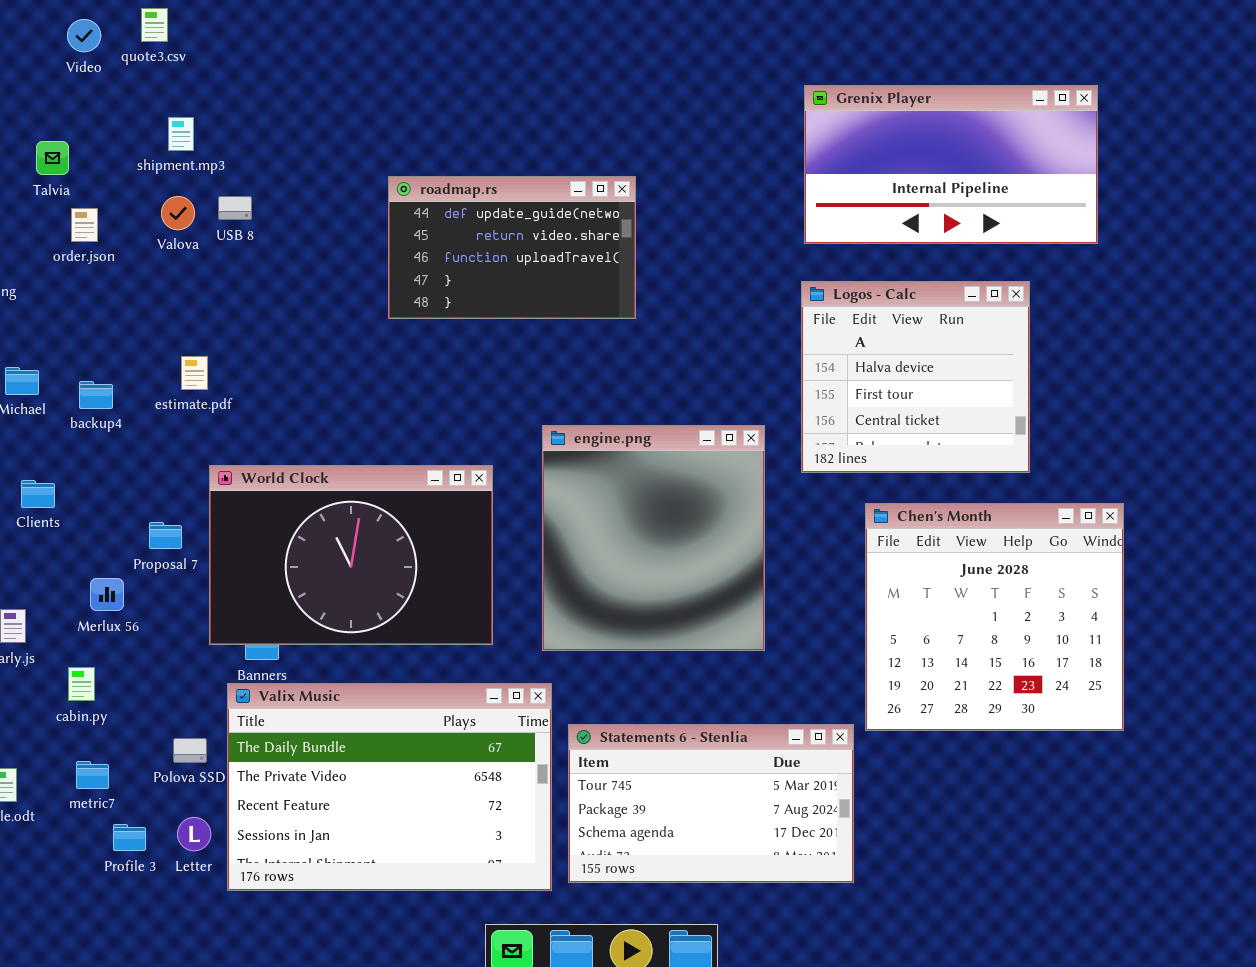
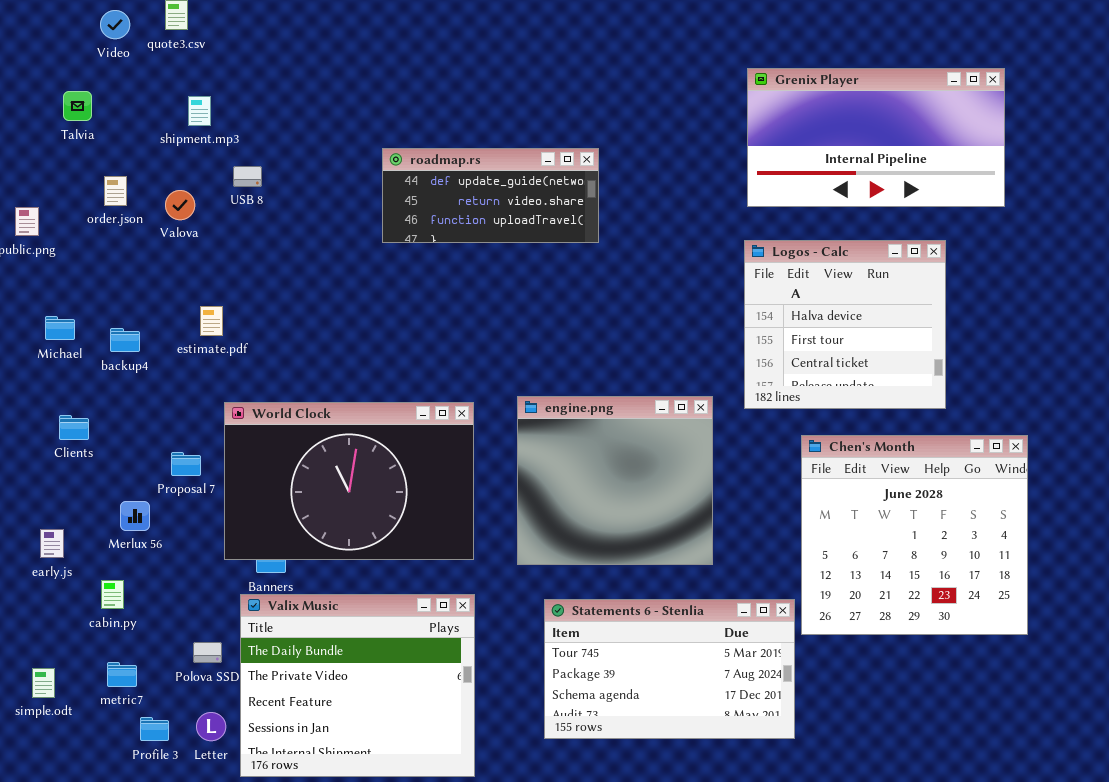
Talvia: [36,141,69,175] -> [63,91,92,121], moved
roadmap.rs: [388,176,636,319] -> [382,148,599,243], resized
Valova: [161,196,195,230] -> [165,190,195,220], moved
engine.png: [542,425,765,651] -> [517,396,713,565], resized
Valix Music: [227,683,552,891] -> [240,594,475,777], resized
Statements 6 - Stenlia: [568,724,854,883] -> [544,599,795,739], moved

